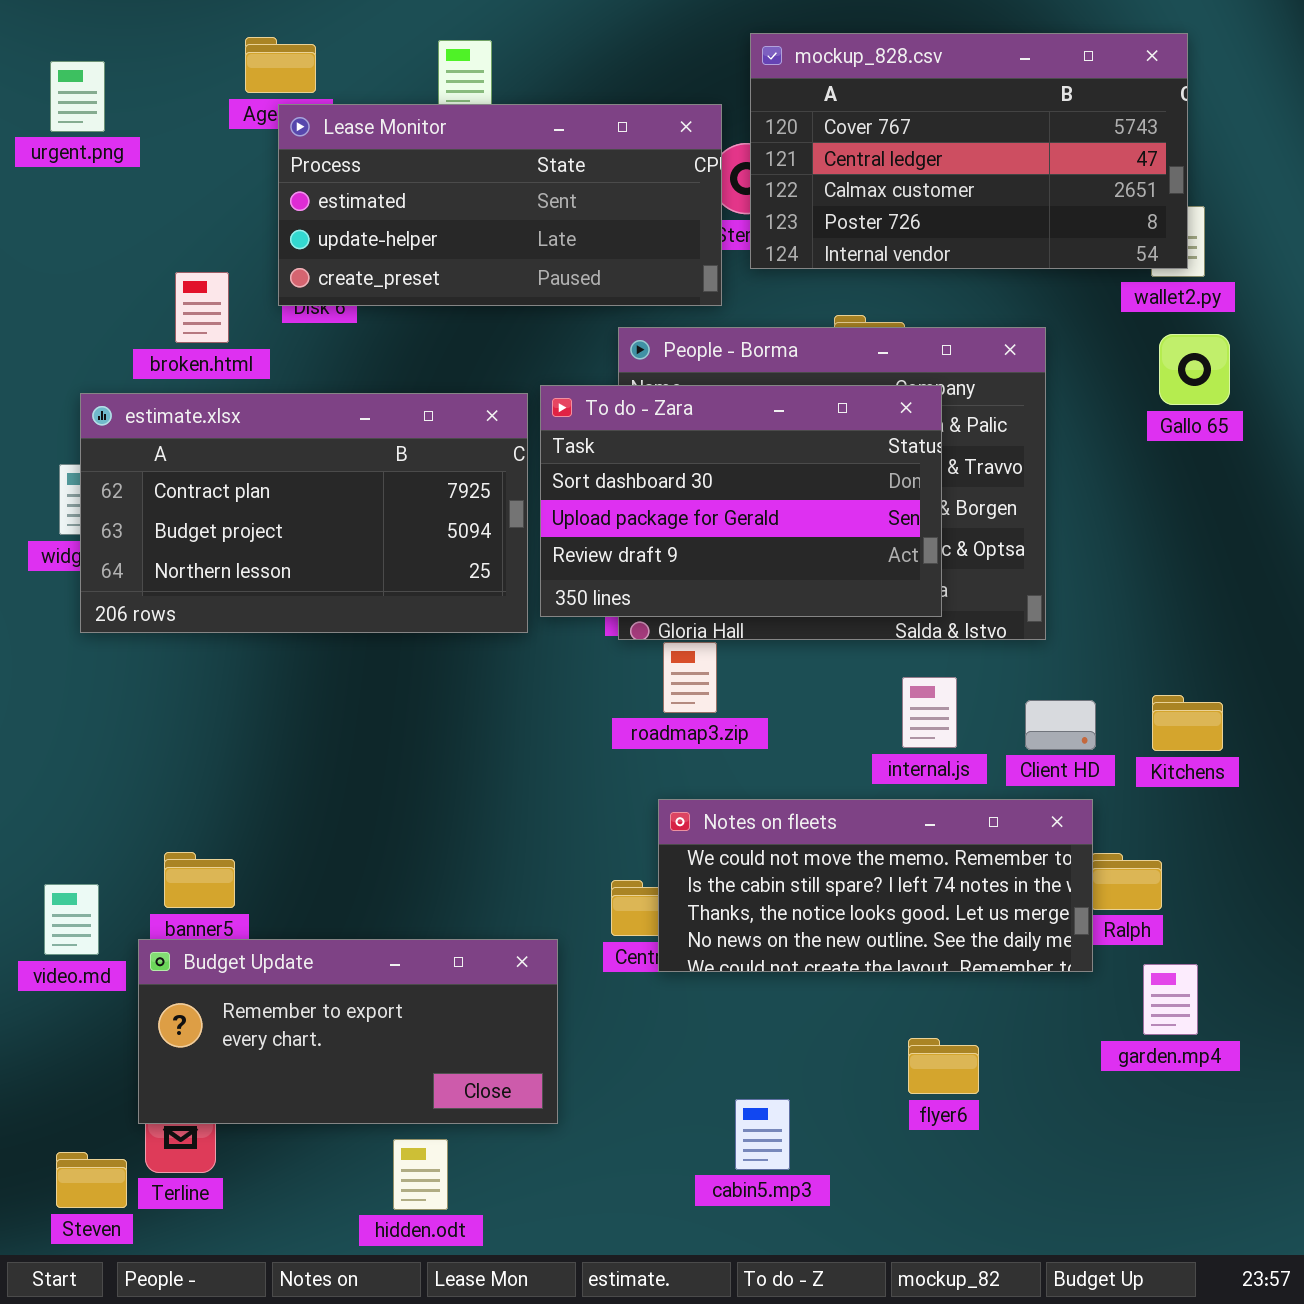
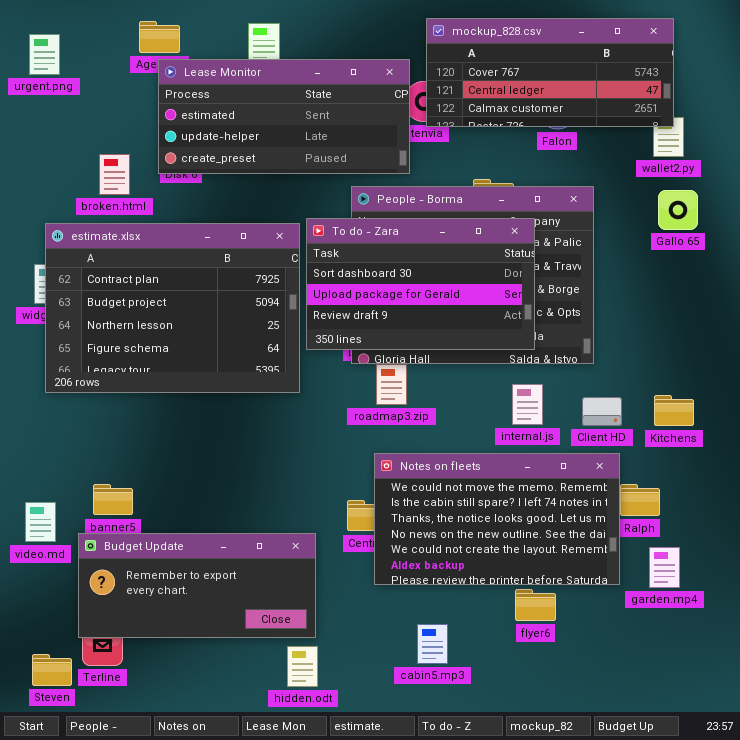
mockup_828.csv: [750,33,1188,269] -> [426,18,674,127], resized
estimate.xlsx: [80,393,528,633] -> [45,223,300,393], resized
Notes on fleets: [658,799,1093,972] -> [374,453,620,585], resized
hidden.odt: [393,1139,448,1210] -> [287,646,318,687], moved

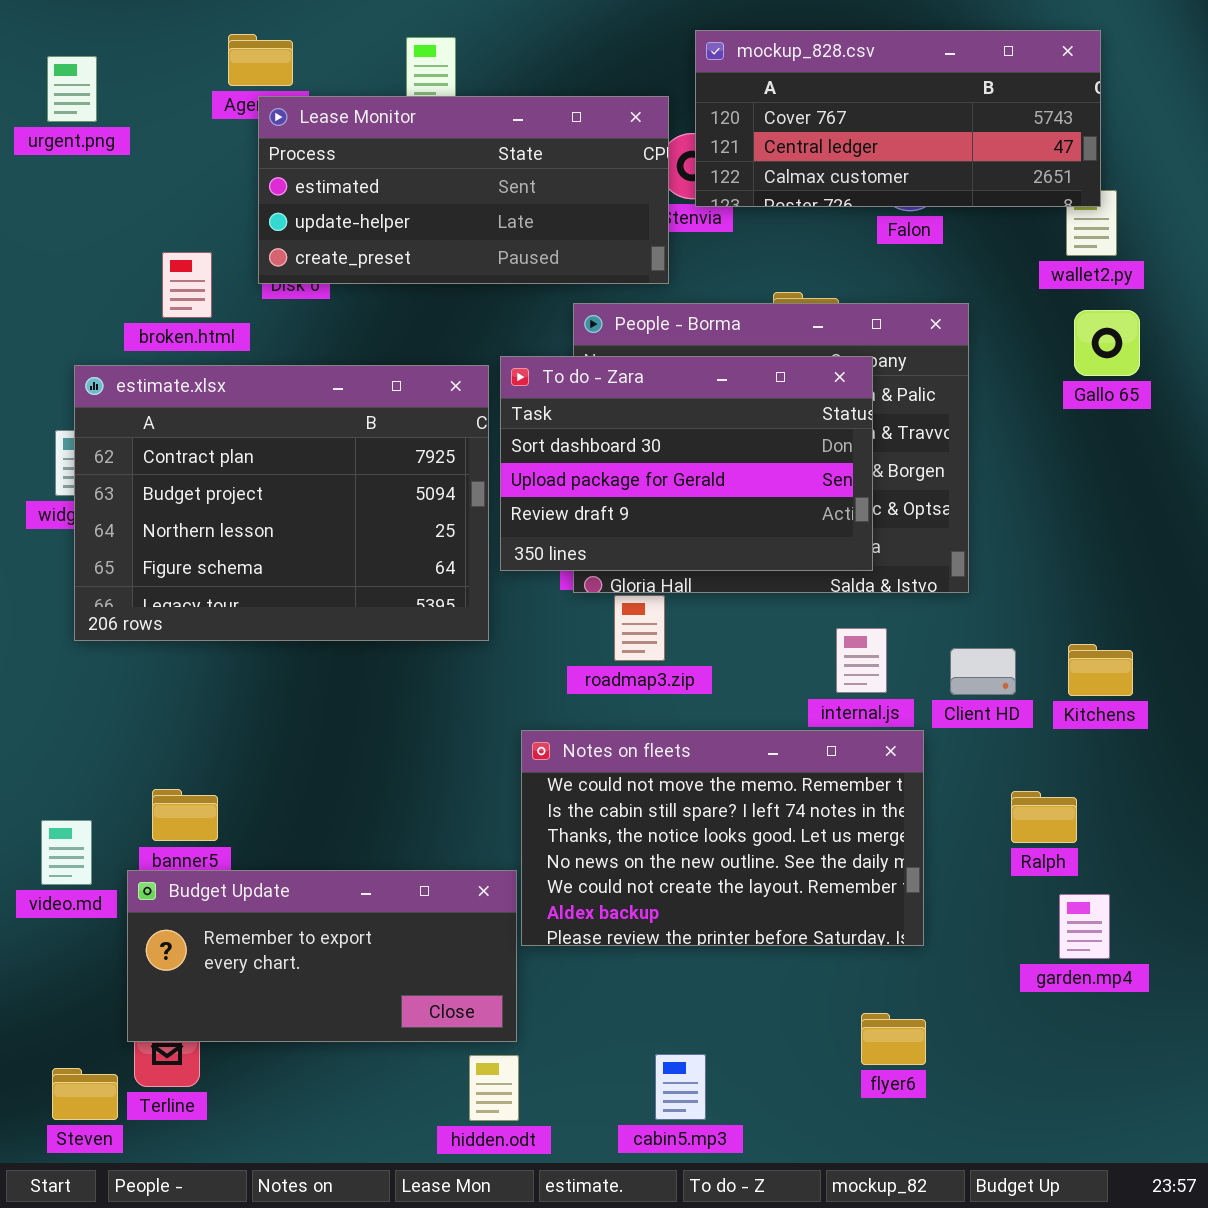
Notes on fleets: [374,453,620,585] -> [521,730,924,946], moved
flyer6: [515,589,556,621] -> [861,1013,926,1065], moved
cabin5.mp3: [417,624,448,664] -> [655,1054,706,1120], moved

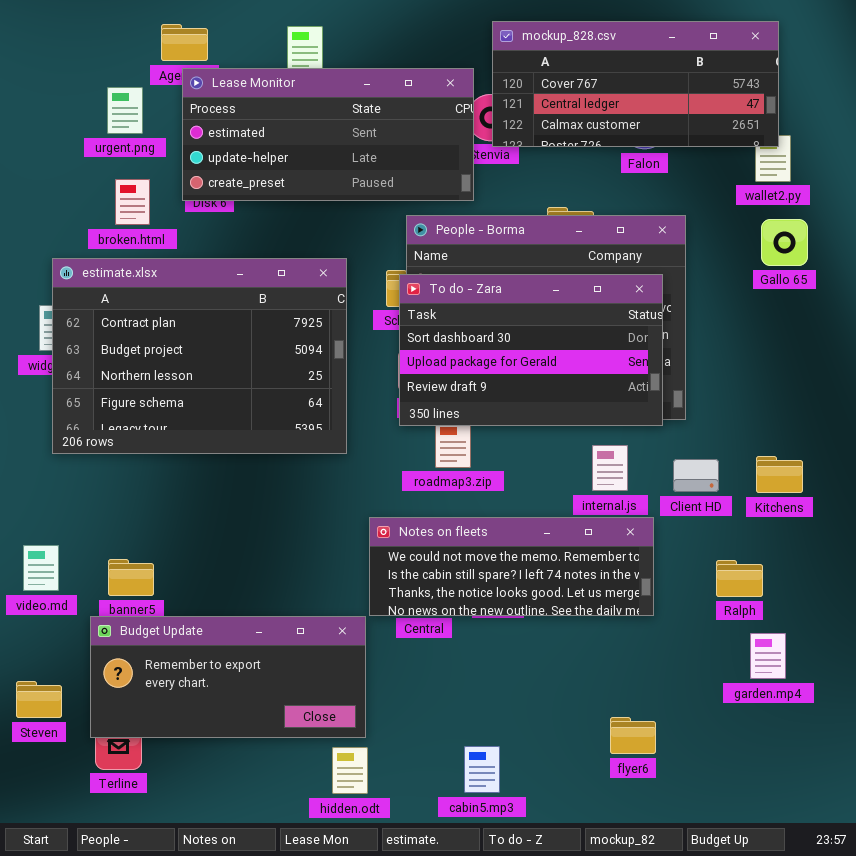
urgent.png: [47,56,97,122] -> [107,87,143,134], moved
To do - Zara: [500,356,873,571] -> [399,274,663,426], moved
Notes on fleets: [521,730,924,946] -> [369,517,654,616], resized
video.md: [41,820,92,885] -> [23,545,59,591], moved
Steven: [52,1068,118,1120] -> [16,681,62,718], moved

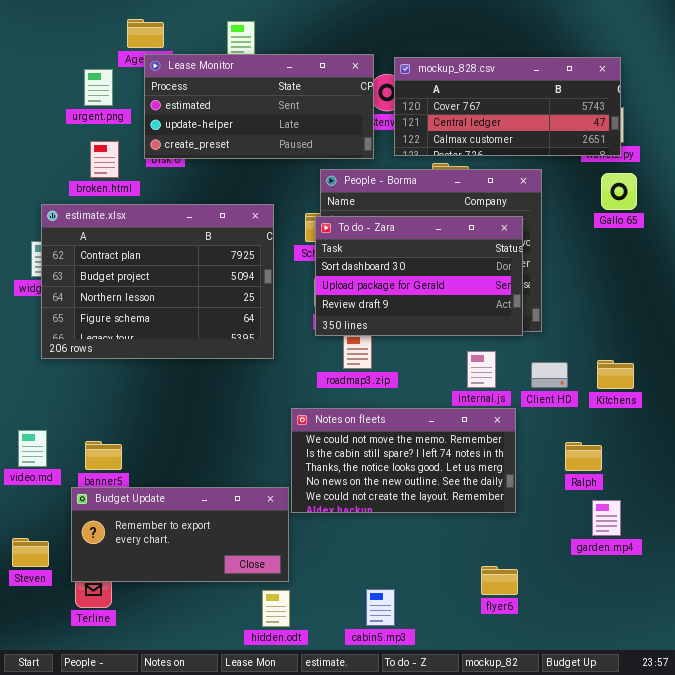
mockup_828.csv: [492,21,779,147] -> [394,57,621,156], moved
Notes on fleets: [369,517,654,616] -> [291,408,516,513], resized

